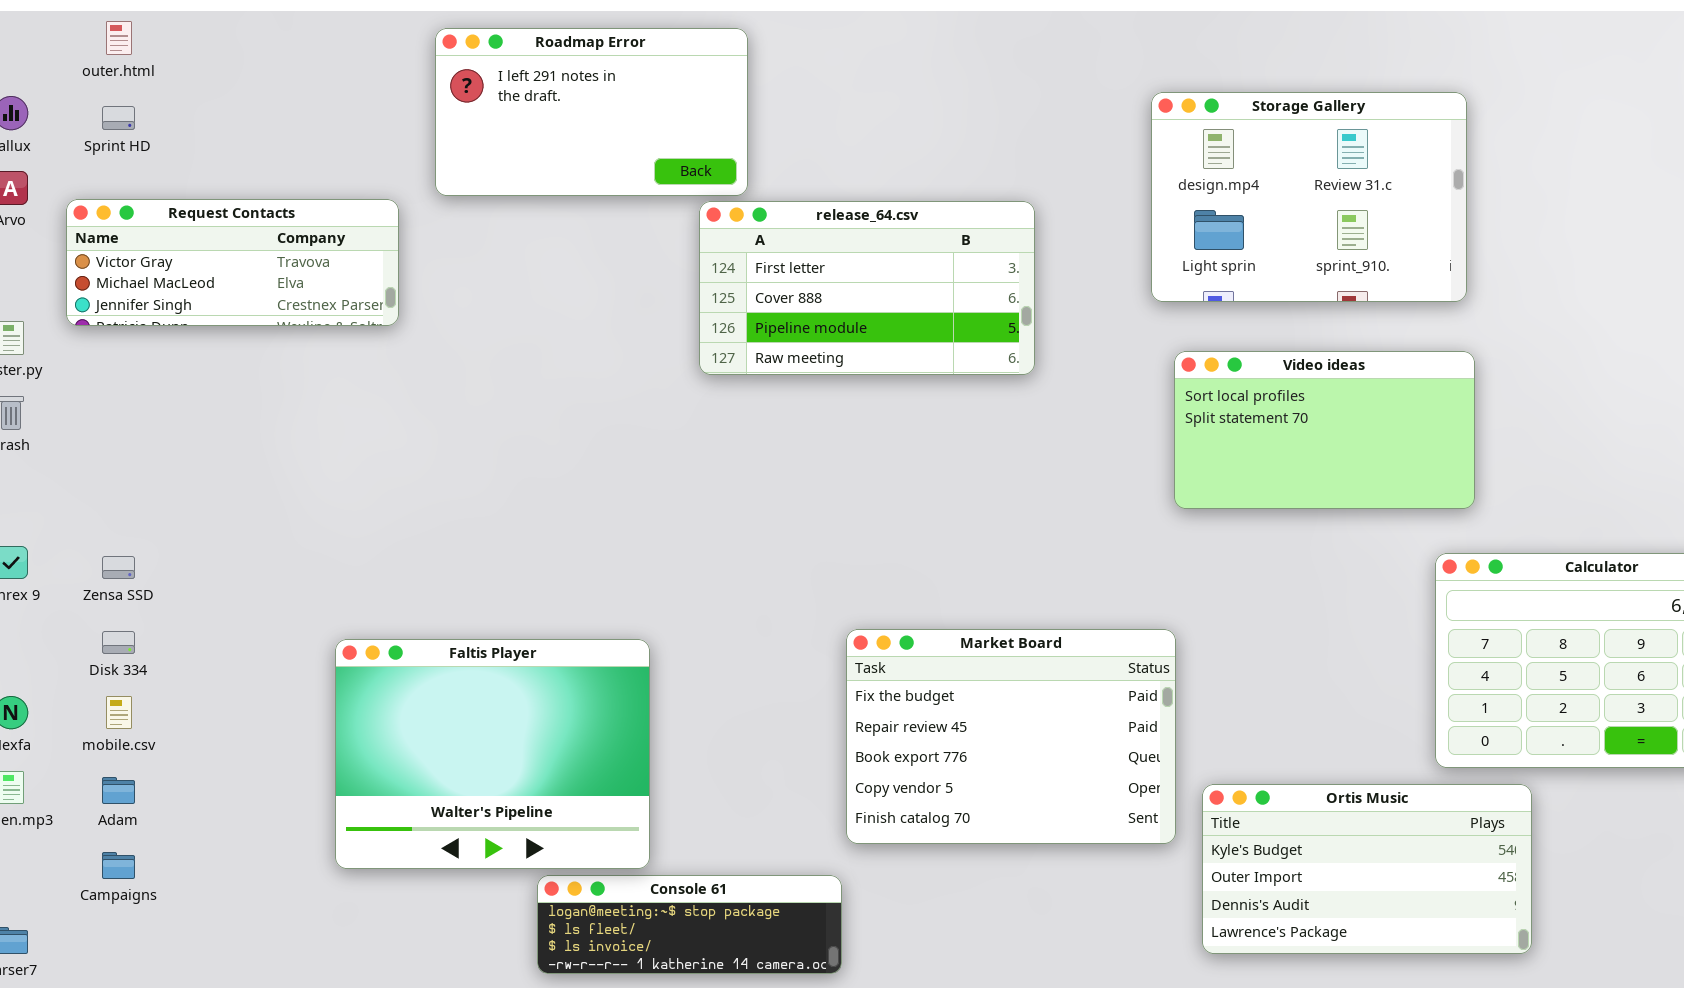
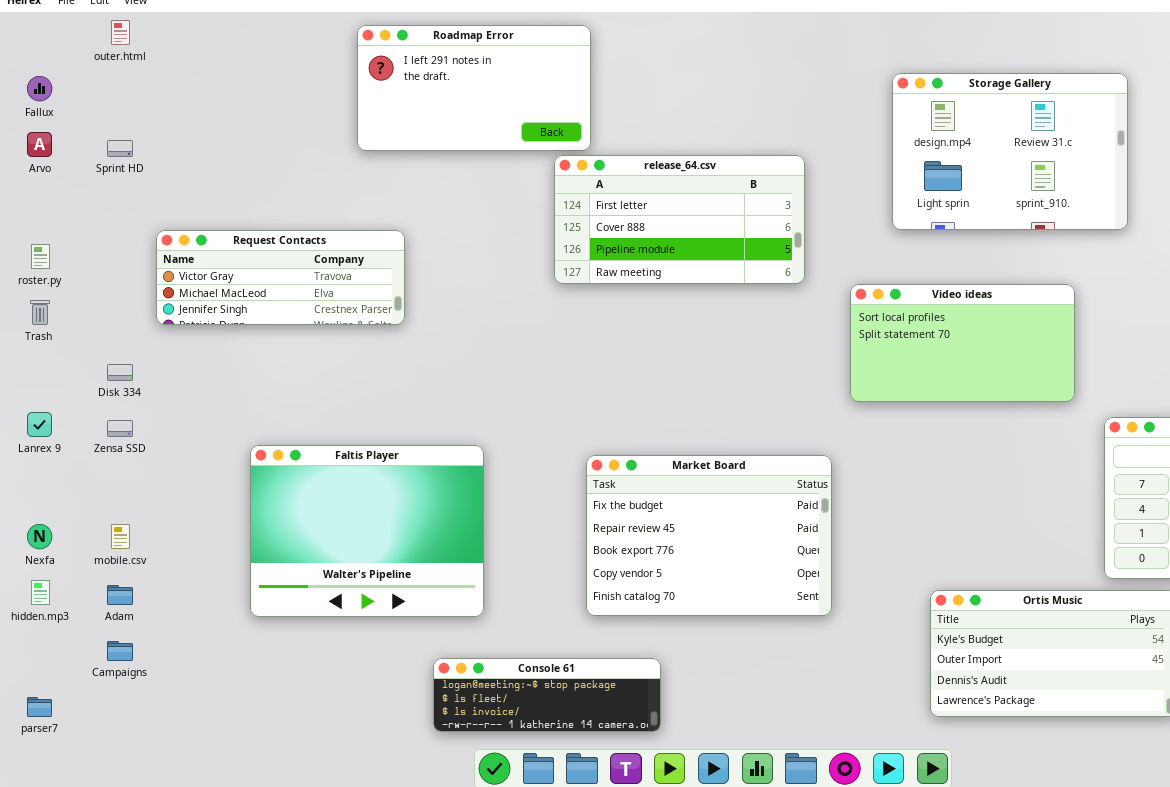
Sprint HD: [102,106,135,130] -> [107,140,133,157], moved
Request Contacts: [66,199,399,326] -> [156,230,405,325], moved
Video ideas: [1174,351,1475,509] -> [850,284,1075,402], moved
Market Board: [846,629,1176,844] -> [586,455,832,616], moved
Disk 334: [102,631,135,654] -> [107,364,133,381], moved
Faltis Player: [335,639,650,869] -> [250,445,484,617], moved

